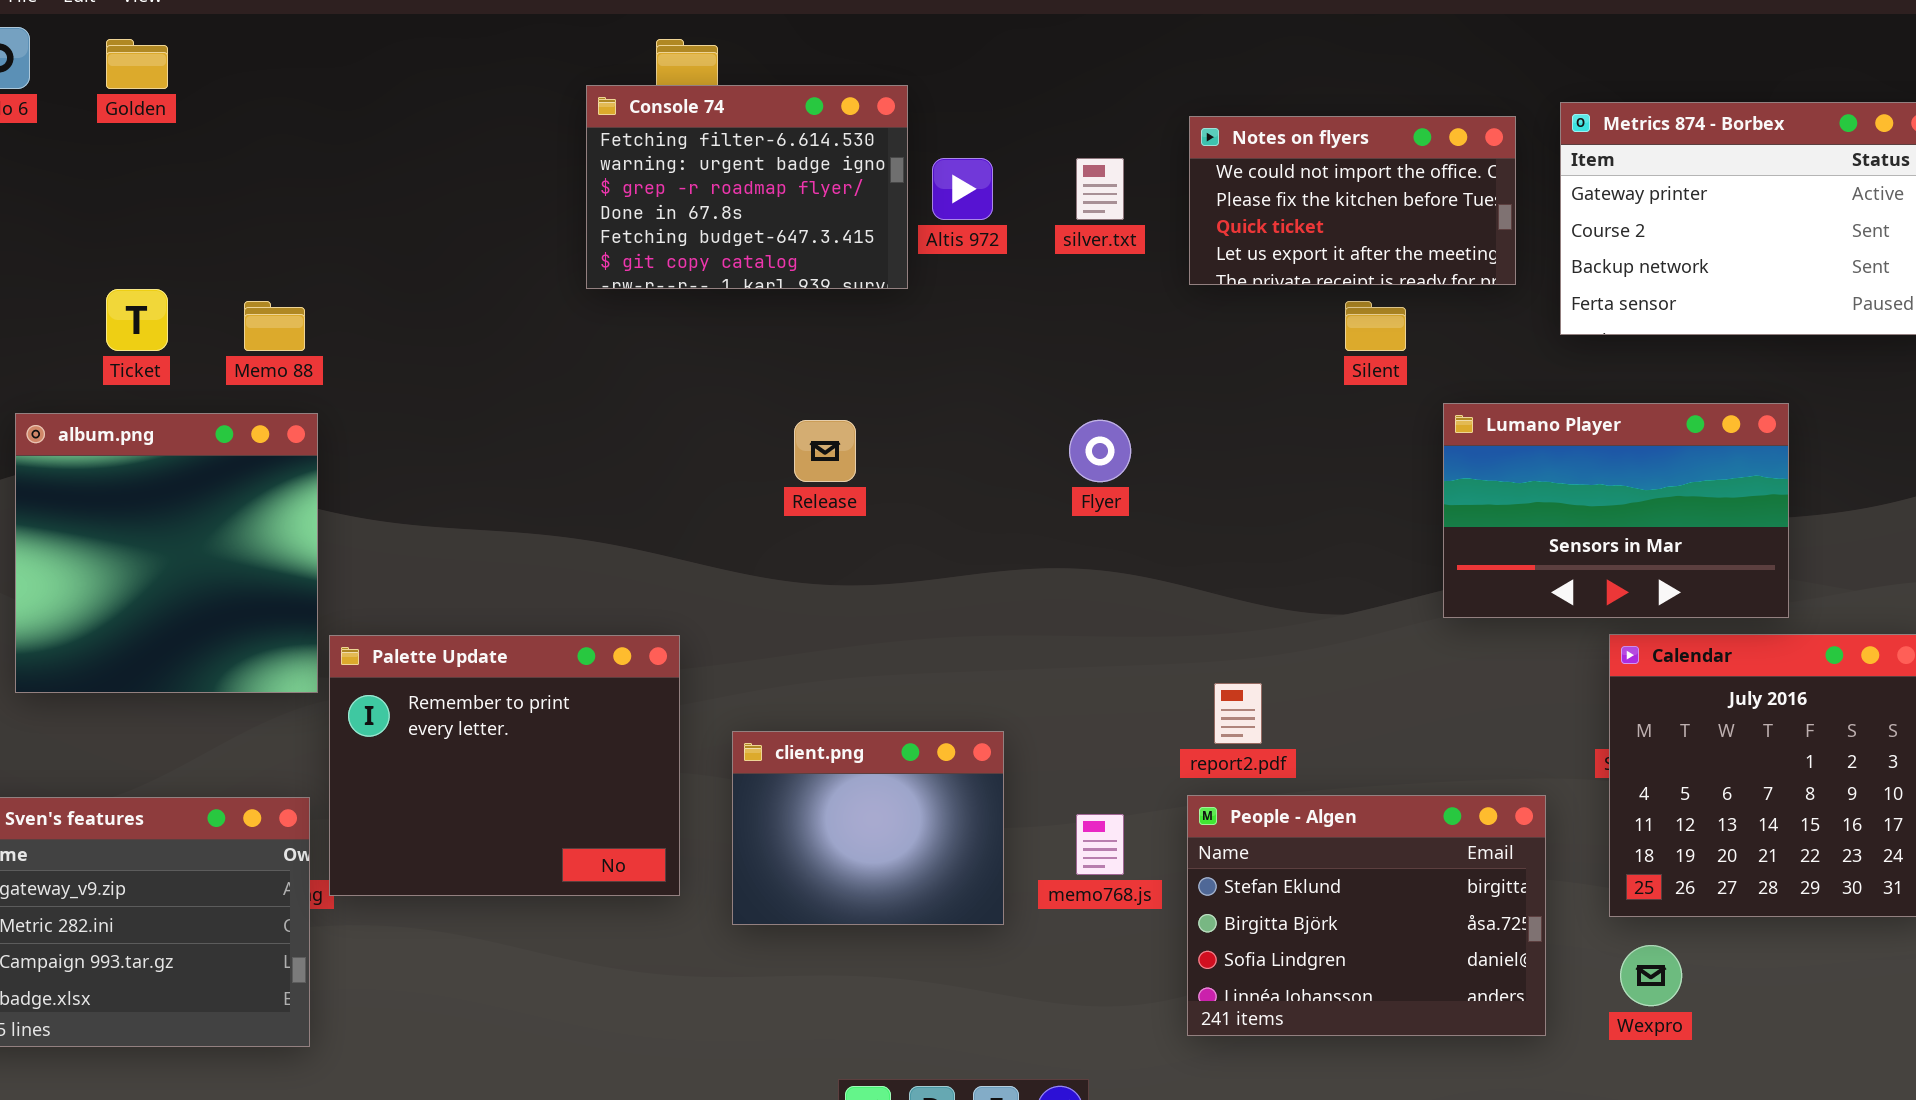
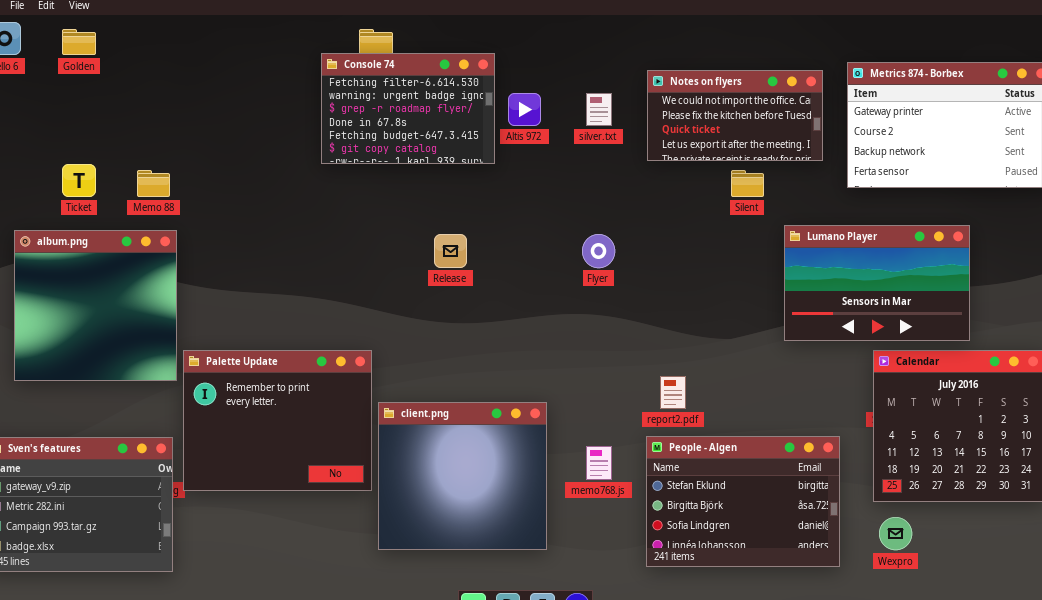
client.png: [732,731,1004,925] -> [378,402,547,550], resized

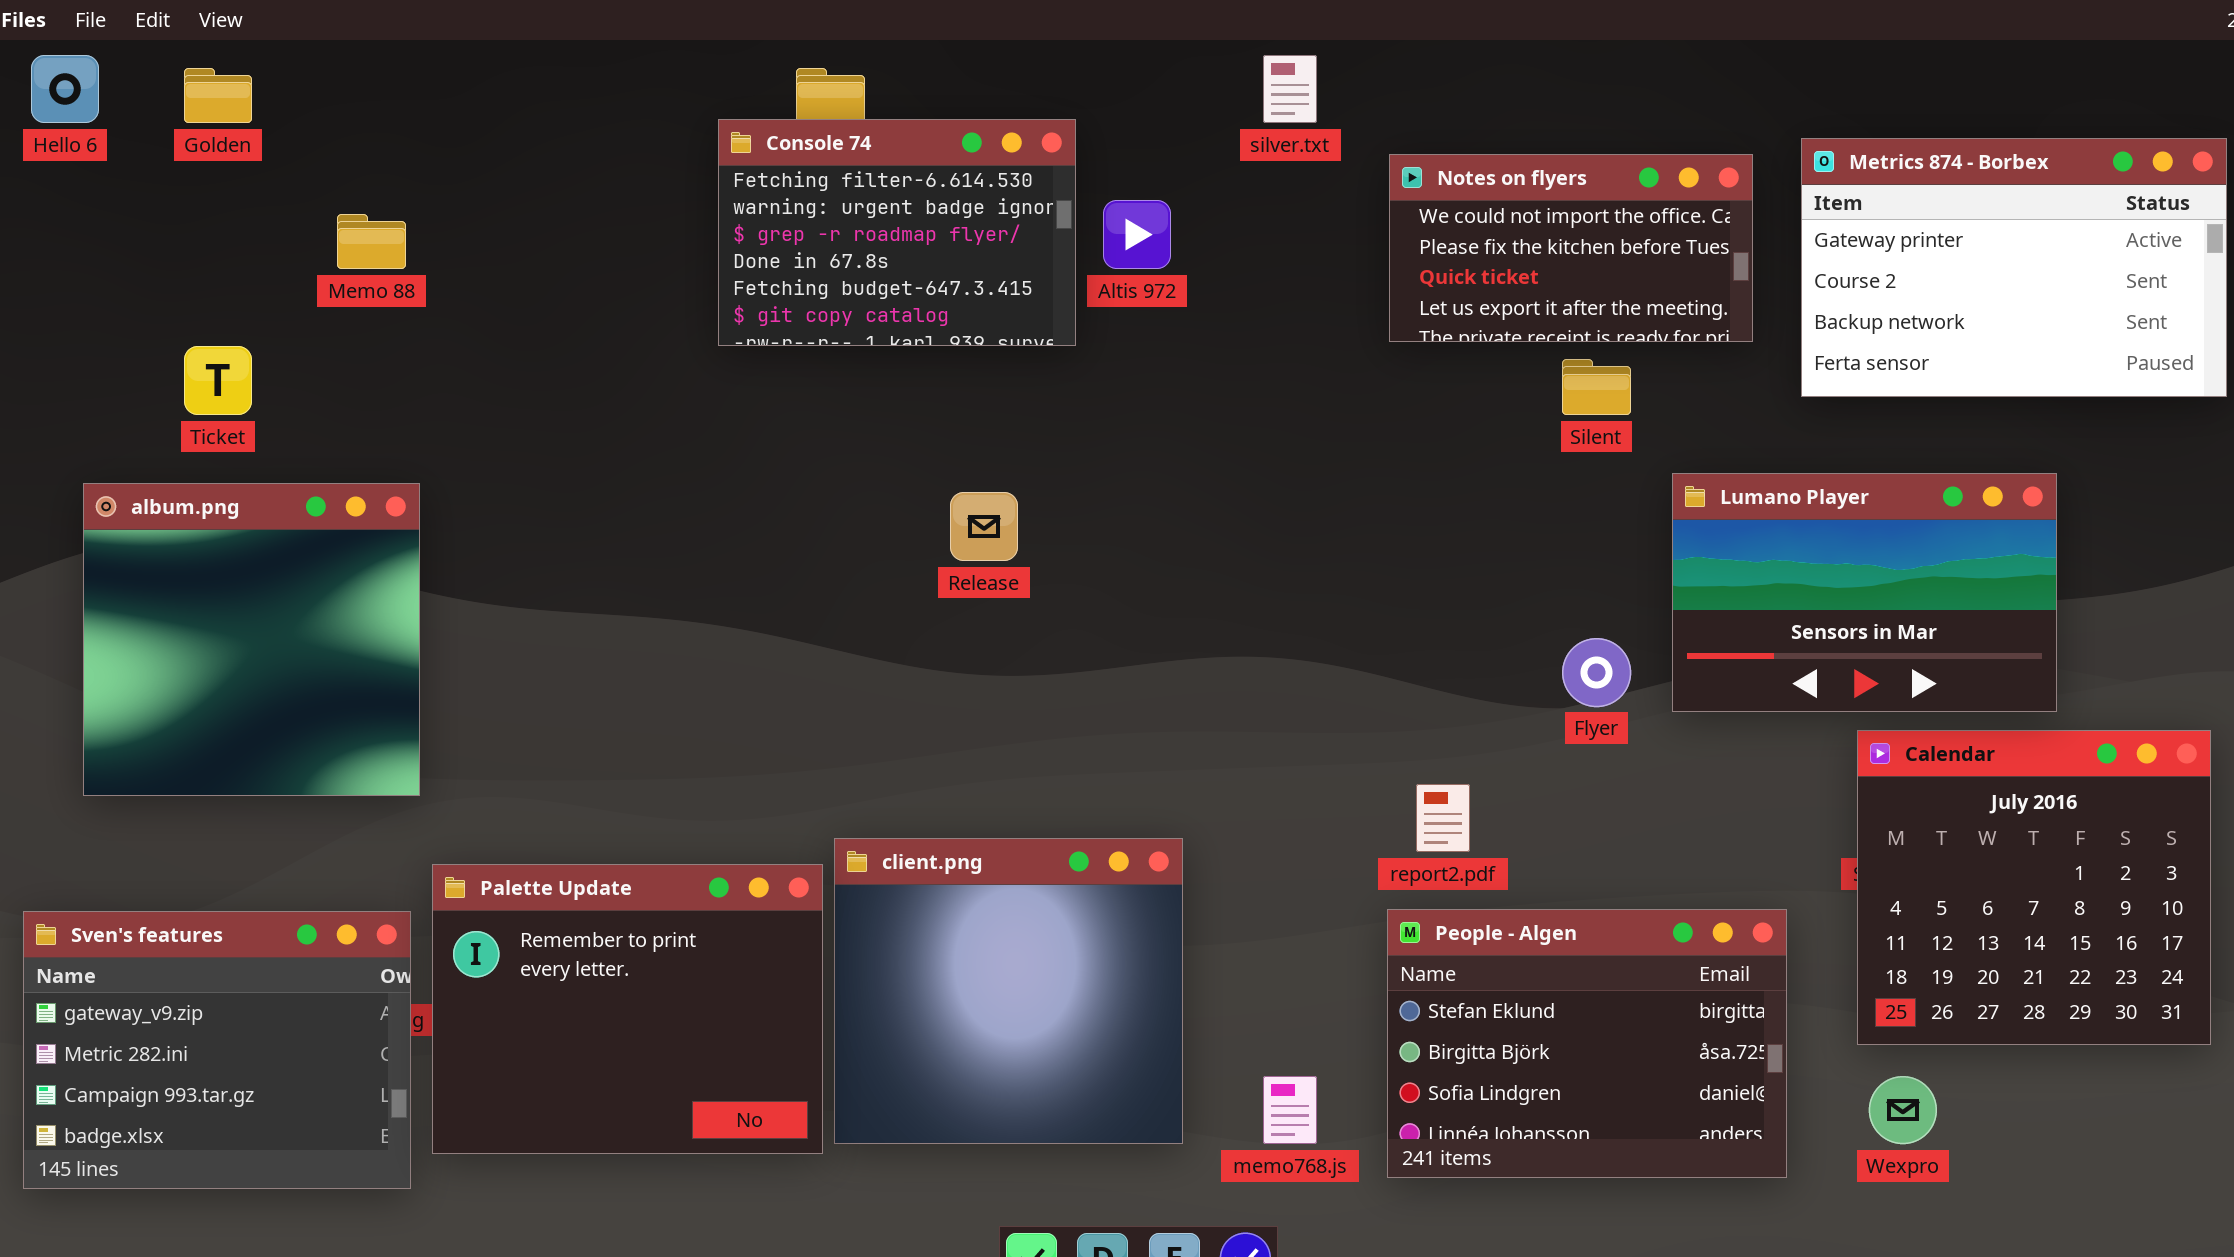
silver.txt: [586,93,612,126] -> [1263,55,1317,123], moved
Memo 88: [137,170,170,197] -> [337,214,406,269], moved
Flyer: [582,234,615,268] -> [1562,638,1631,707], moved
Palette Update: [183,350,372,491] -> [432,864,823,1154], moved
memo768.js: [586,446,612,480] -> [1263,1076,1317,1144], moved

